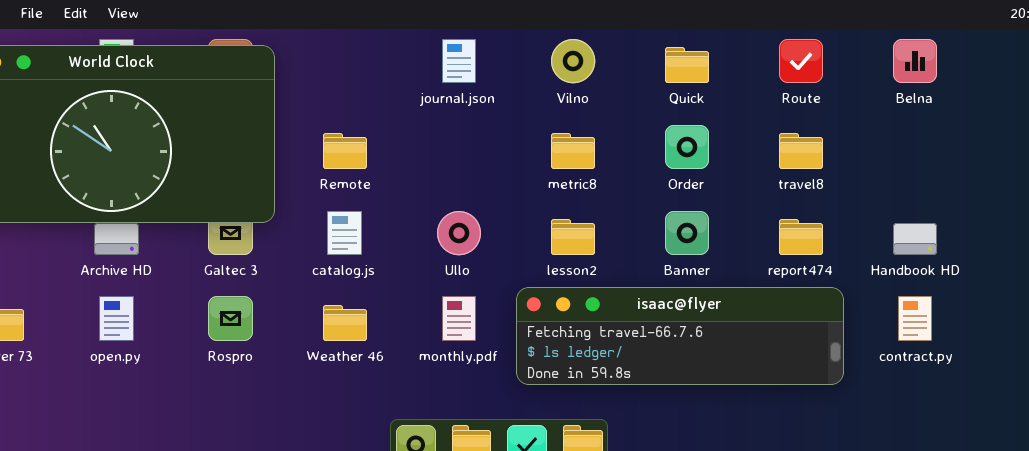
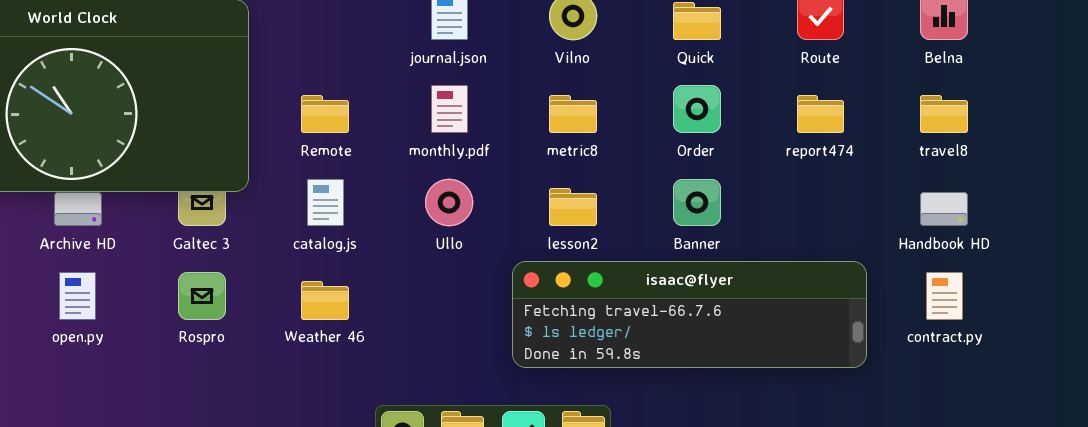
travel8: [779,133,823,169] -> [920,95,968,133], moved
report474: [779,219,823,255] -> [797,95,844,133], moved
monthly.pdf: [442,296,476,341] -> [431,85,468,133], moved

